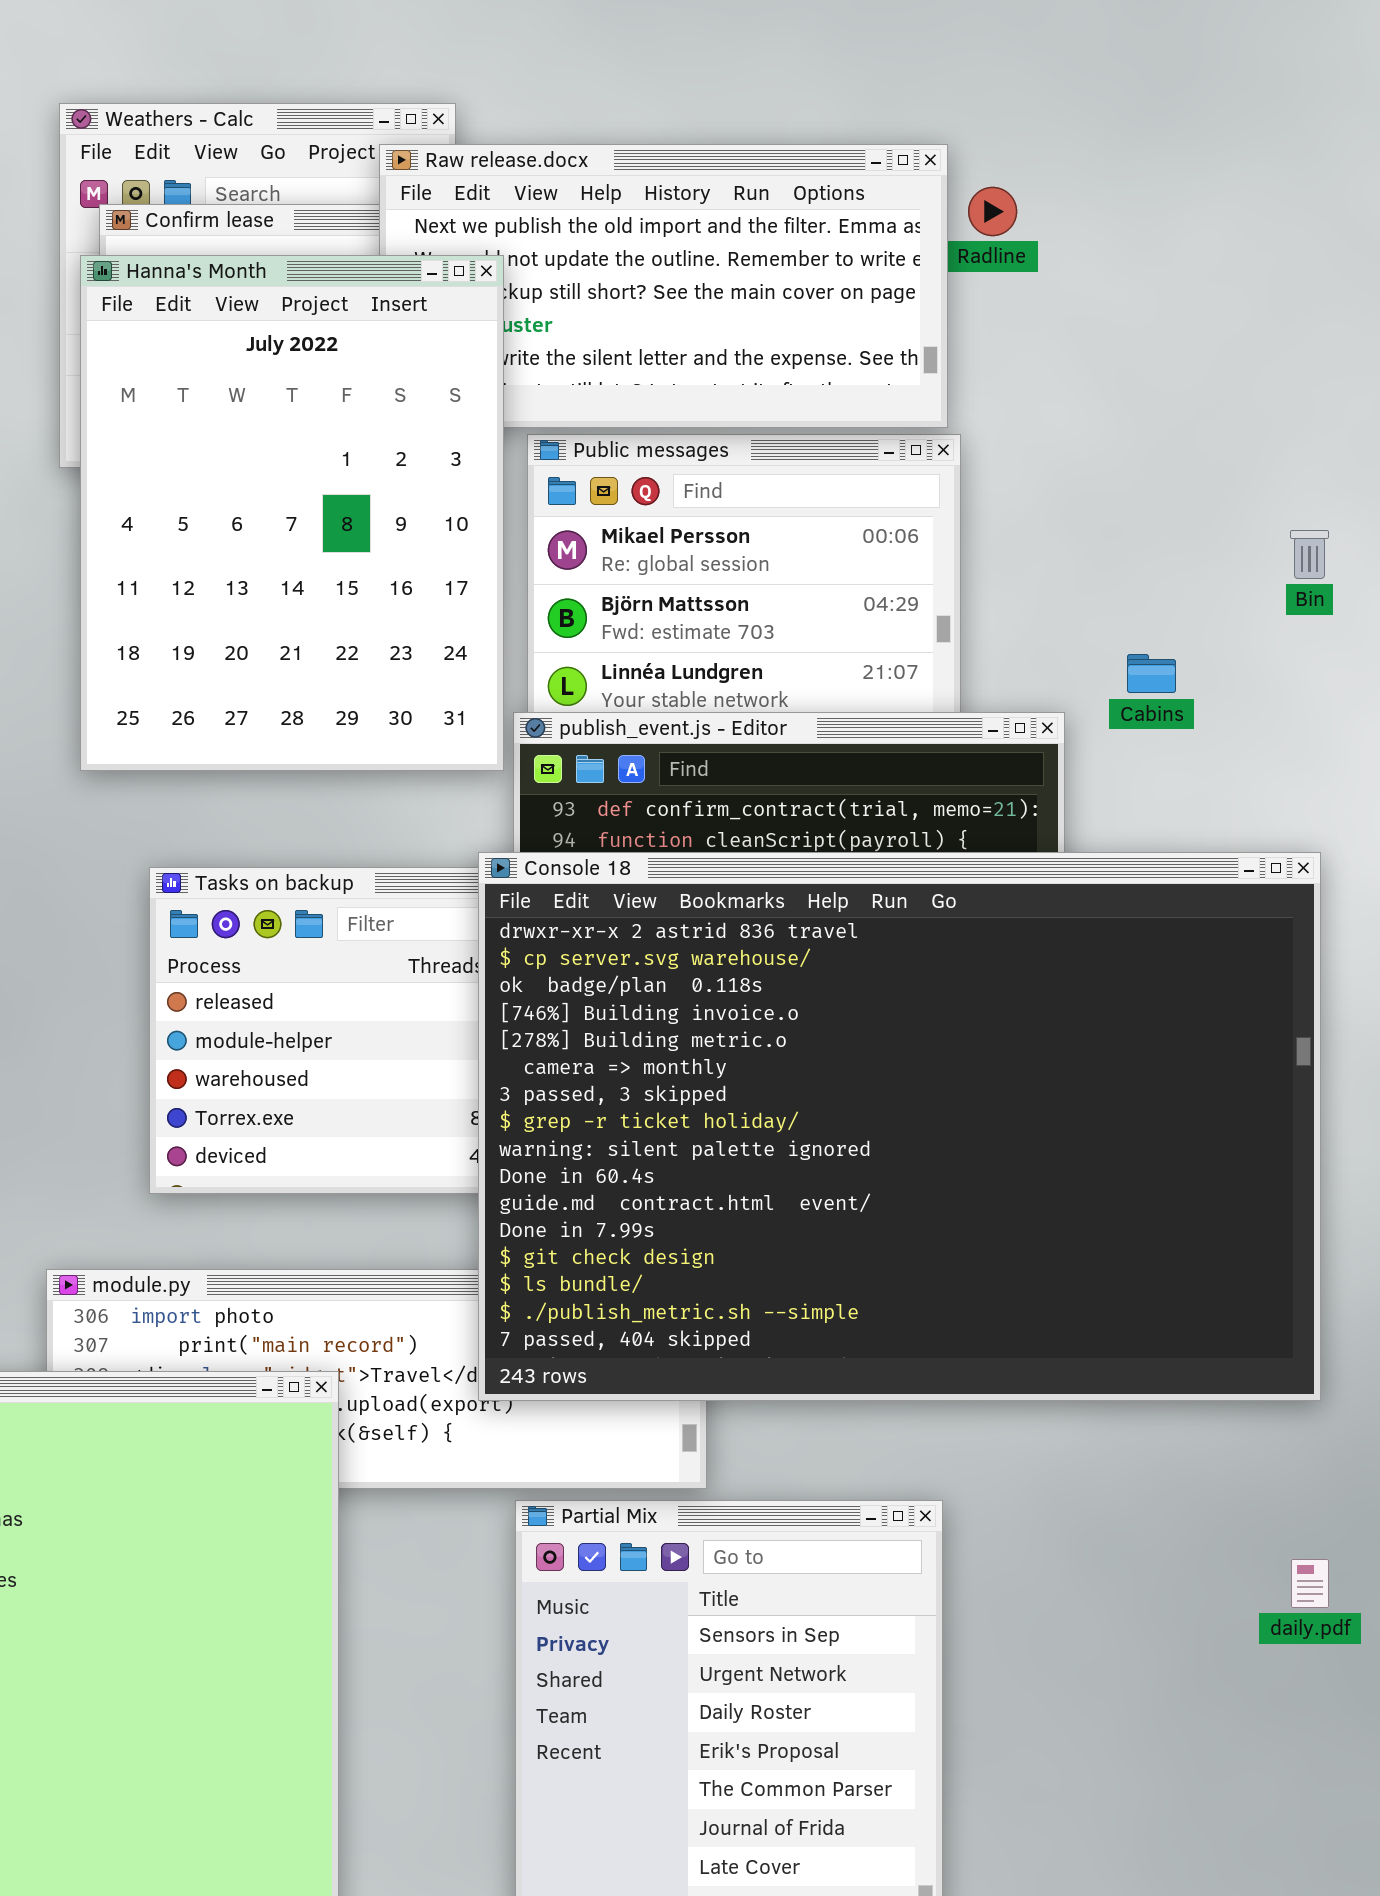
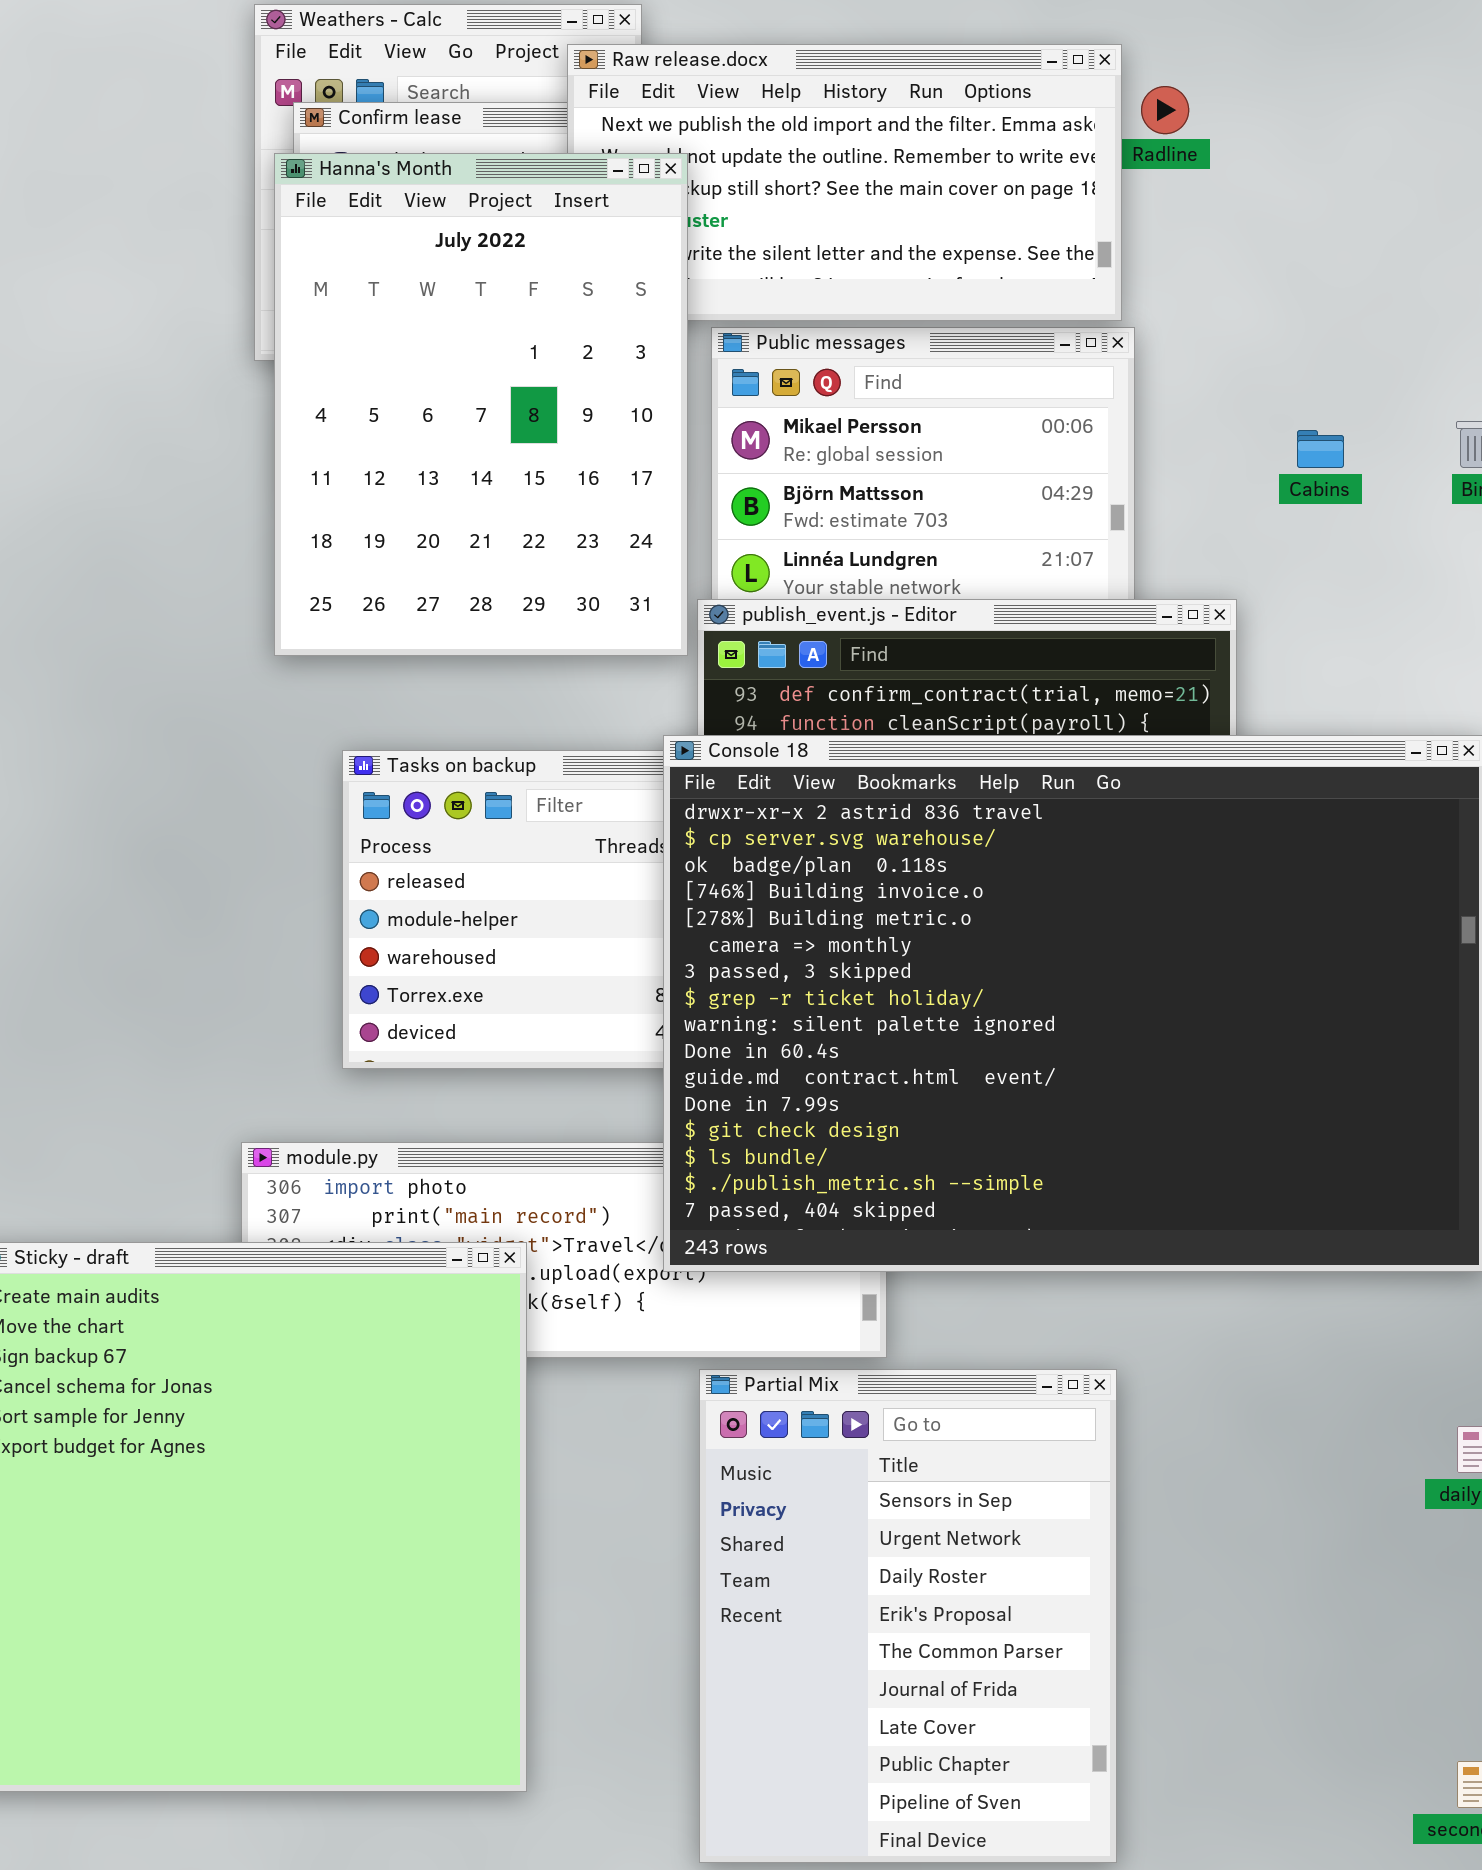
Cabins: [1127,654,1176,693] -> [1297,430,1344,468], moved

